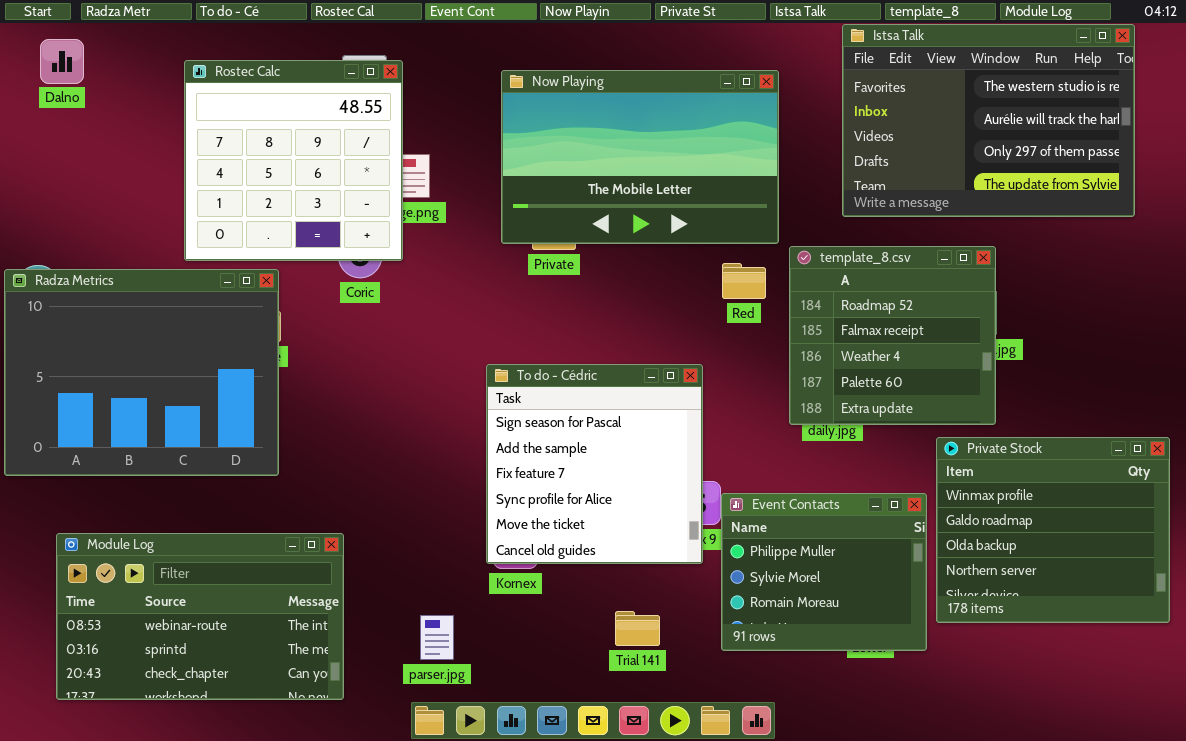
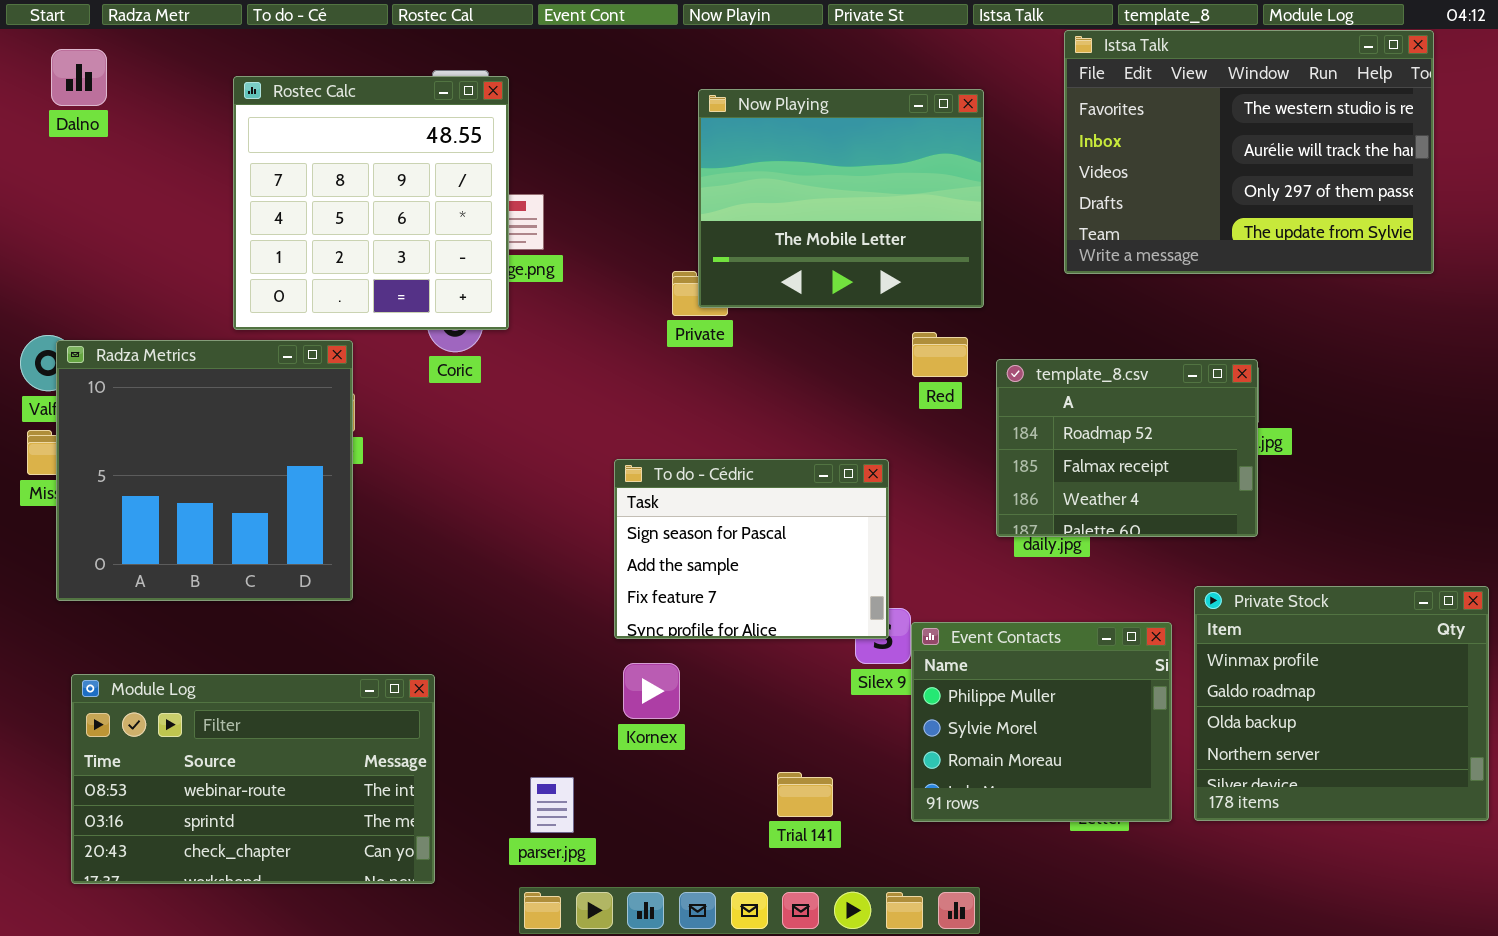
Now Playing: [501,70,779,244] -> [698,89,984,308], resized
template_8.csv: [789,246,996,425] -> [996,359,1258,537], resized
Radza Metrics: [4,269,279,476] -> [56,340,353,601], resized
To do - Cédric: [486,364,703,564] -> [614,459,889,639], resized
Private Stock: [936,437,1170,623] -> [1194,586,1489,821], moved

